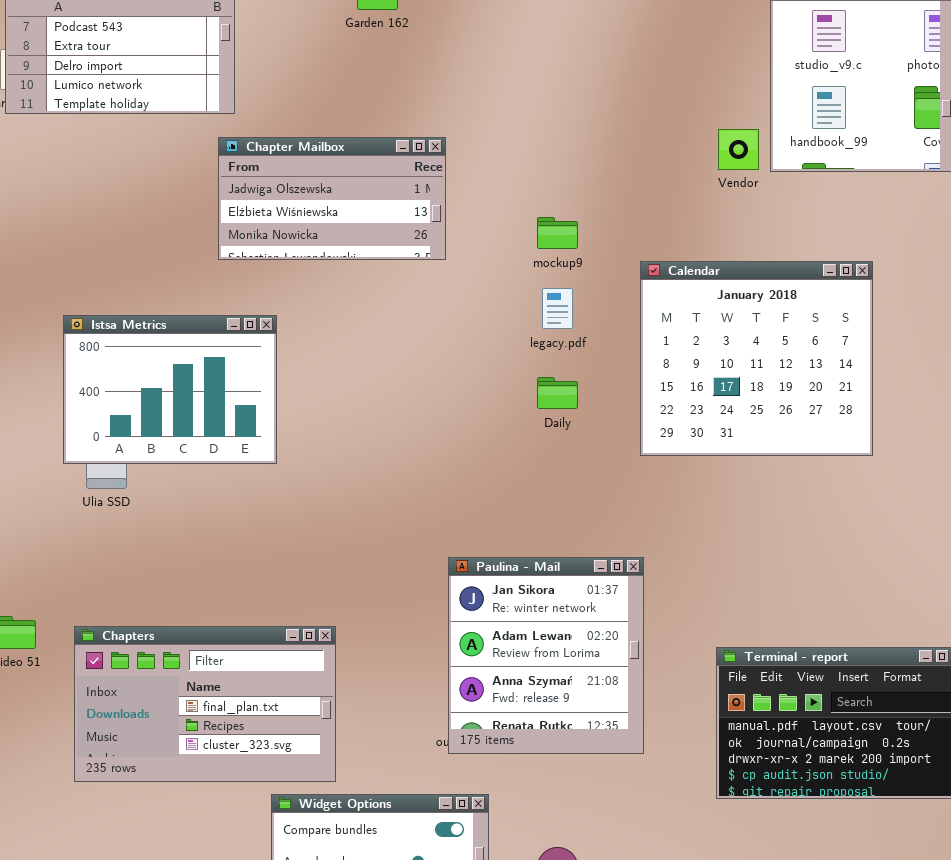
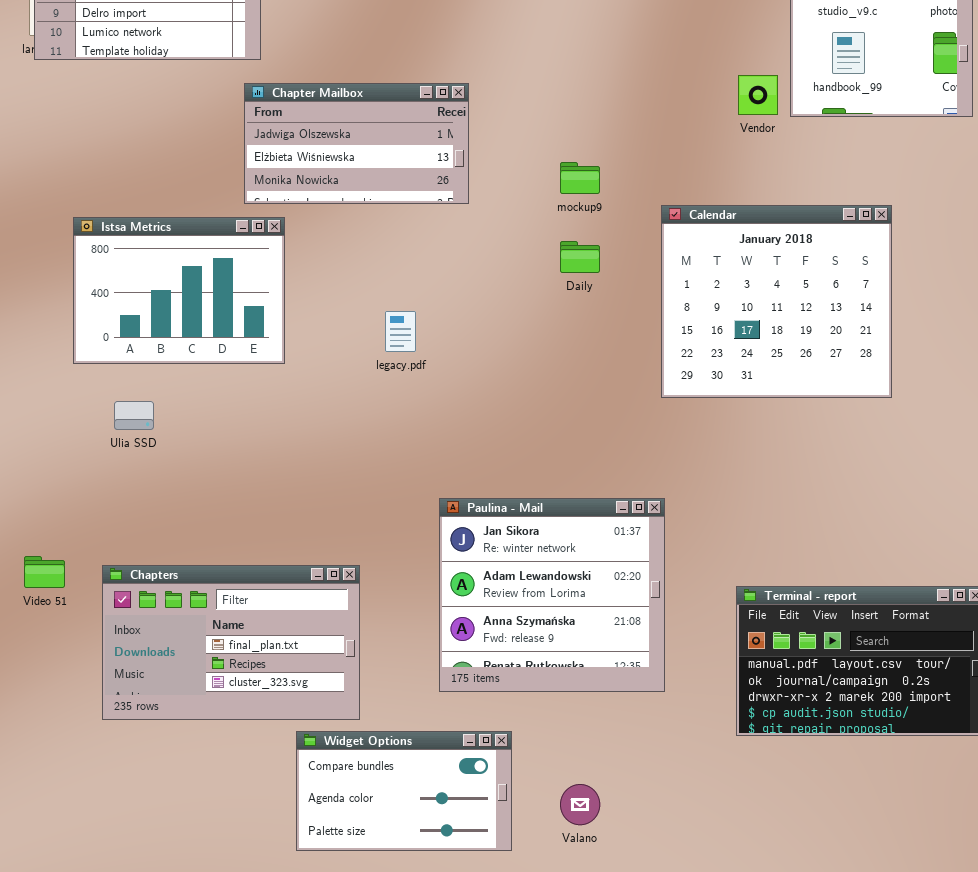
legacy.pdf: [542,288,573,329] -> [385,311,416,352], moved
Istsa Metrics: [63,315,277,464] -> [73,217,285,364], moved
Daily: [537,377,578,409] -> [560,241,600,273], moved
Paulina - Mail: [448,557,644,754] -> [439,498,665,692], resized

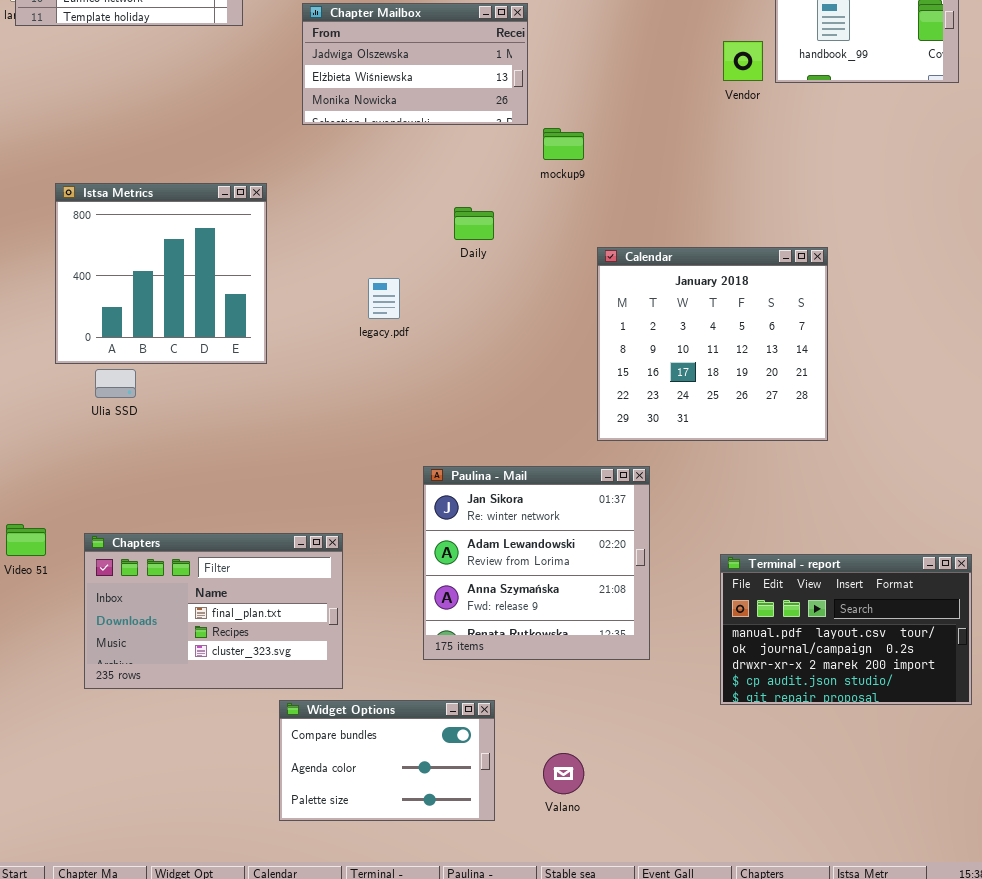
Chapter Mailbox: [244,83,469,204] -> [302,3,528,125], moved
Calendar: [661,205,892,398] -> [597,247,828,441], moved
Istsa Metrics: [73,217,285,364] -> [55,183,267,364], resized
Daily: [560,241,600,273] -> [454,207,494,240], moved

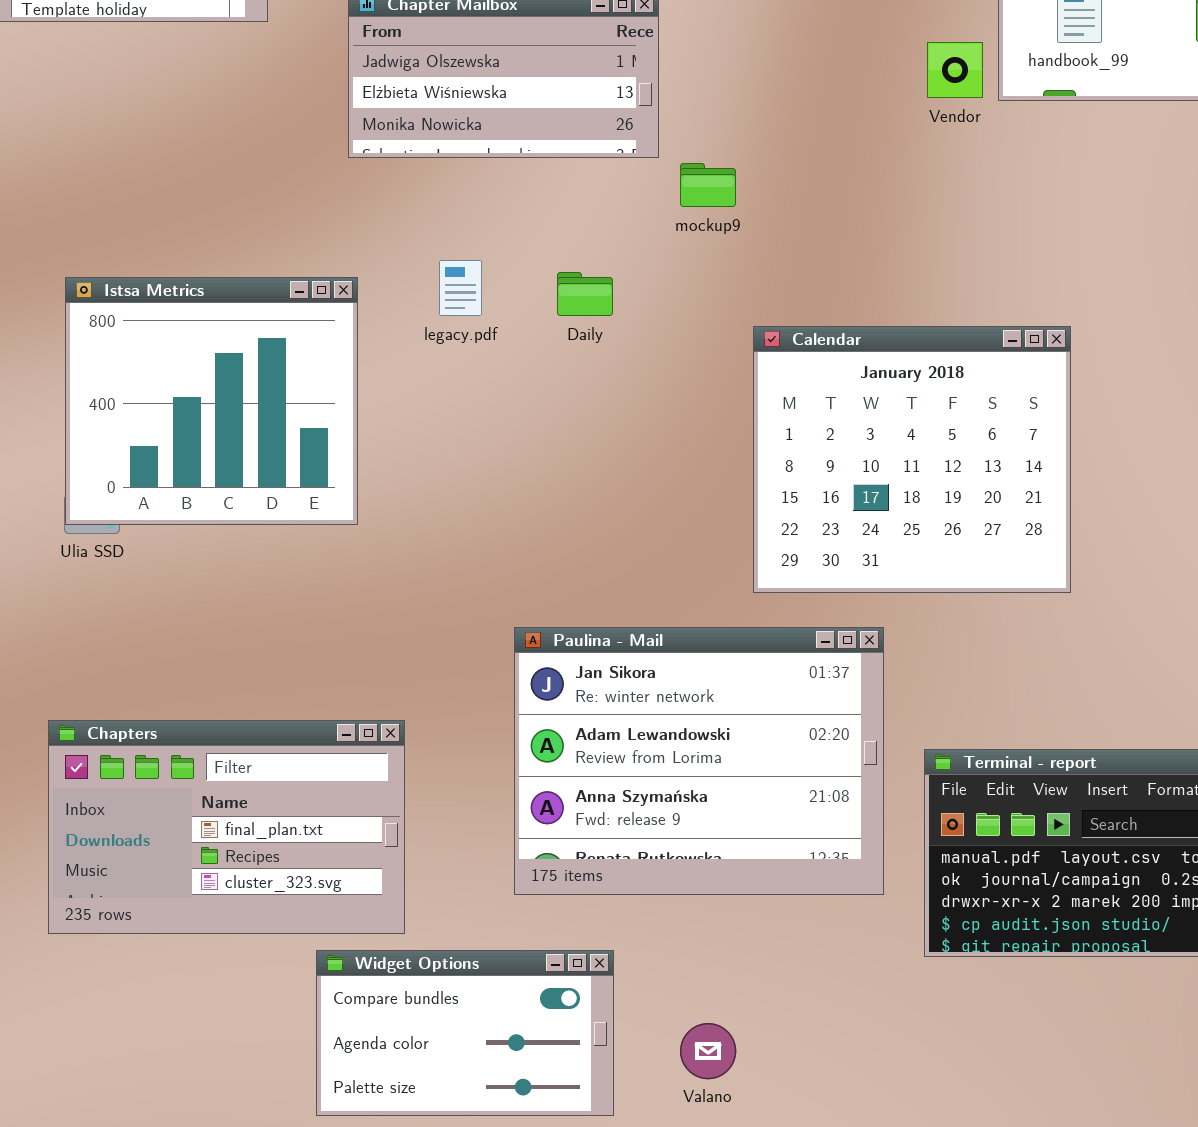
Istsa Metrics: [55,183,267,364] -> [65,277,358,525], moved
legacy.pdf: [368,278,400,319] -> [439,260,482,316], moved
Paulina - Mail: [423,466,650,660] -> [514,627,884,895], resized

